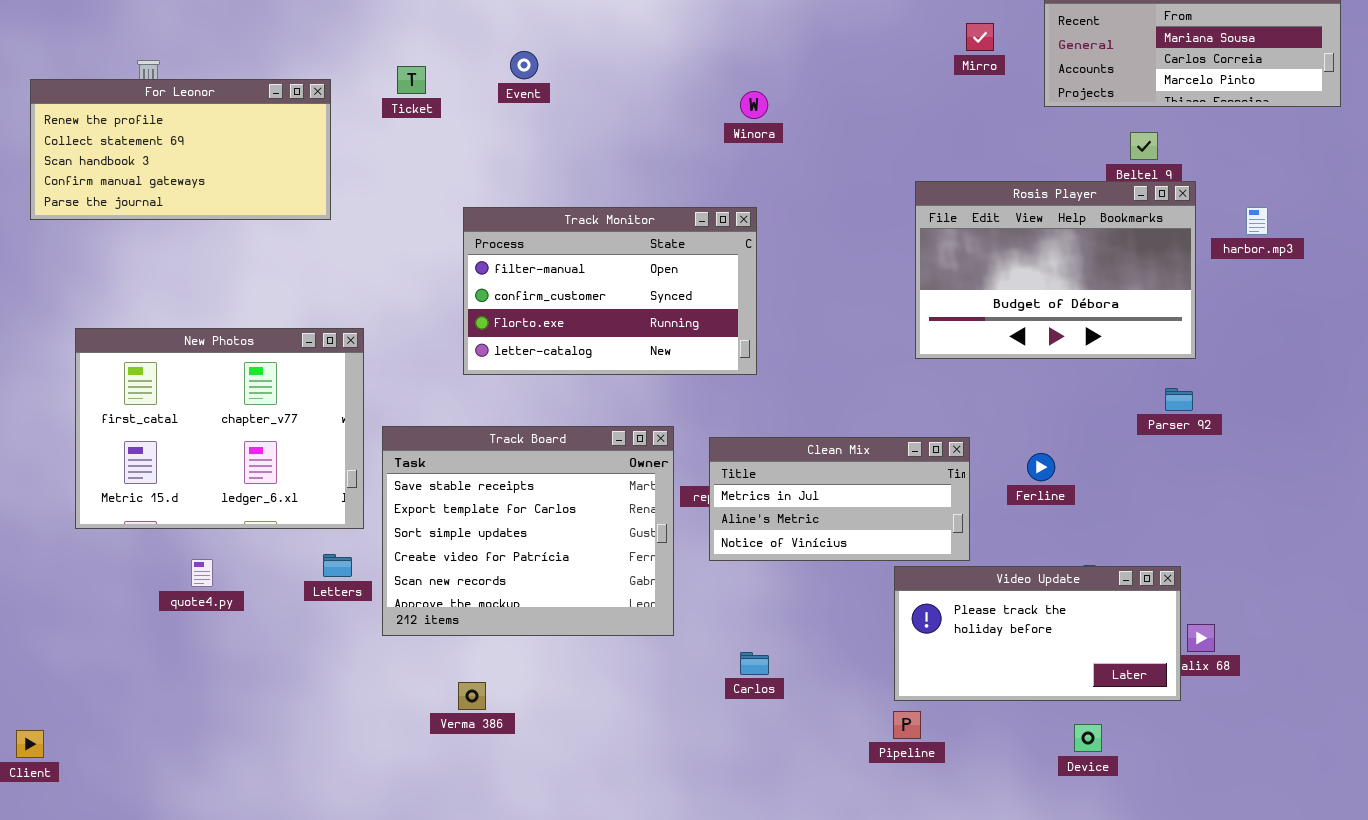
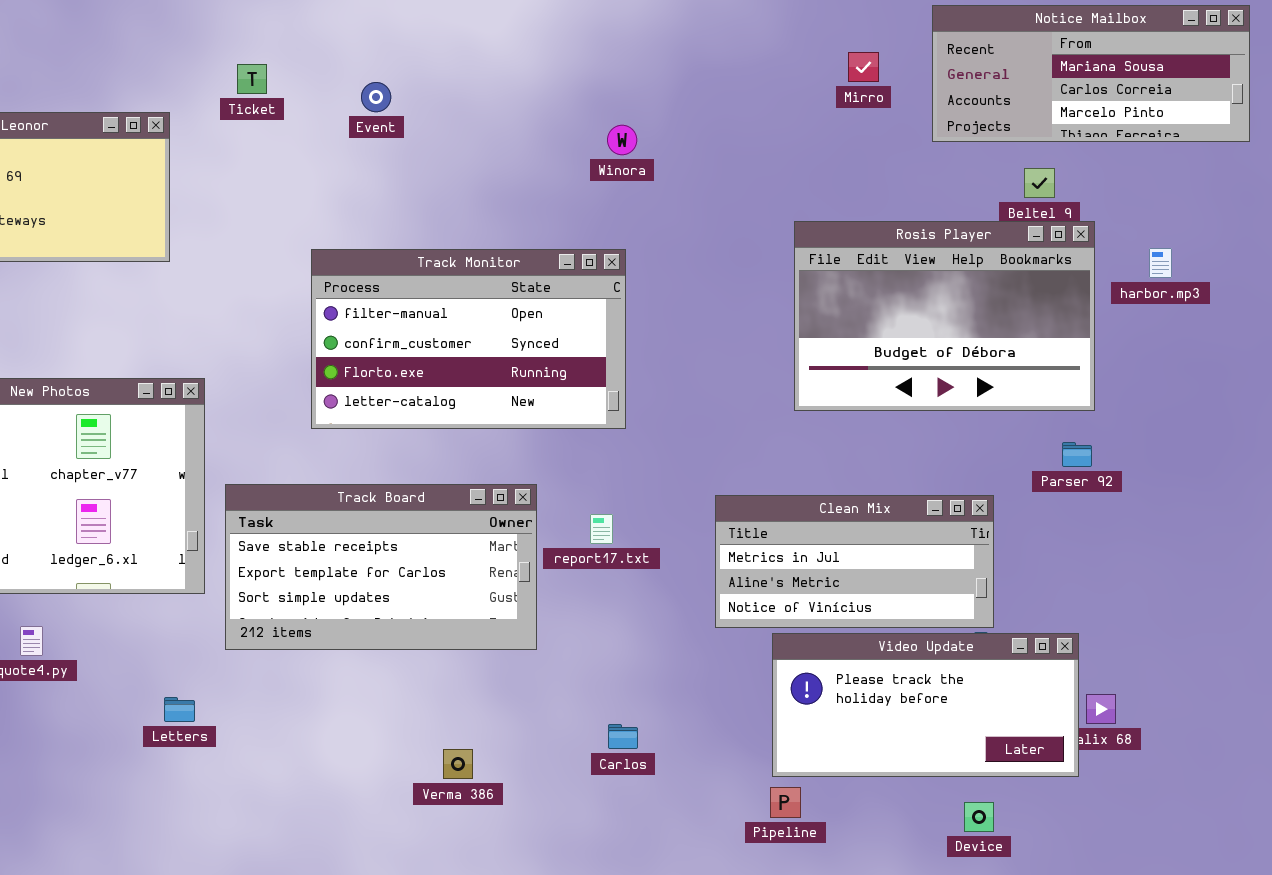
Ticket: [397,66,426,94] -> [237,64,267,94], moved
Track Board: [382,426,674,636] -> [225,484,537,650], resized
Clean Mix: [709,437,970,561] -> [715,495,994,628], moved
Letters: [323,554,352,577] -> [164,697,195,722], moved
Verma 386: [458,682,486,710] -> [443,749,473,779], moved

